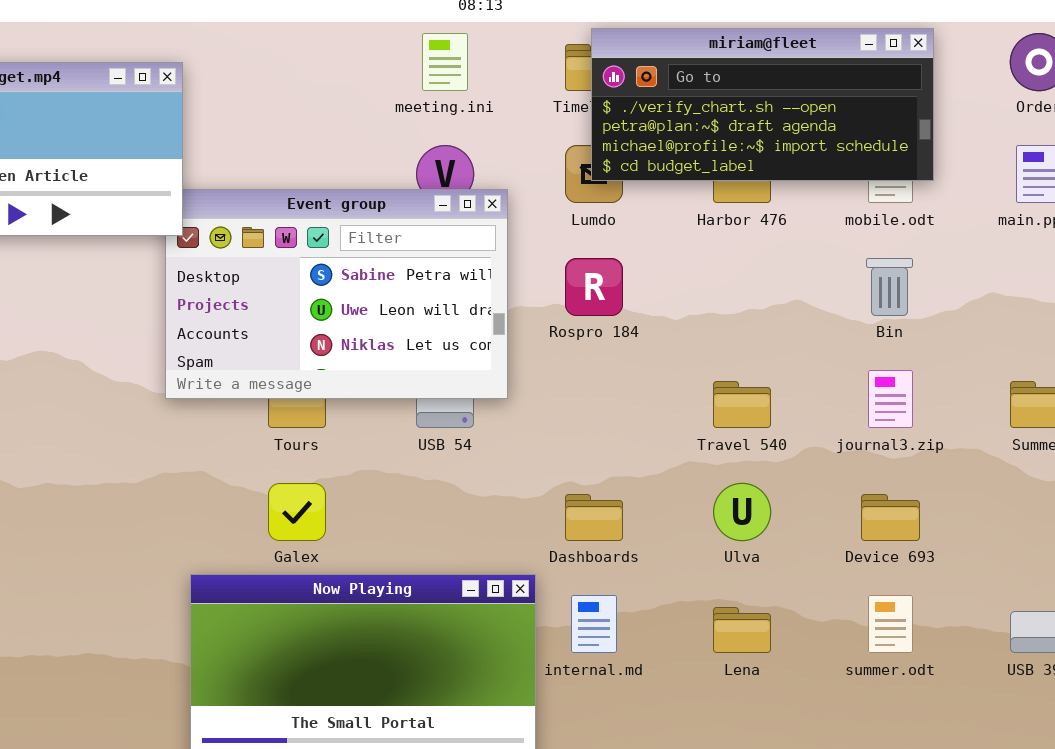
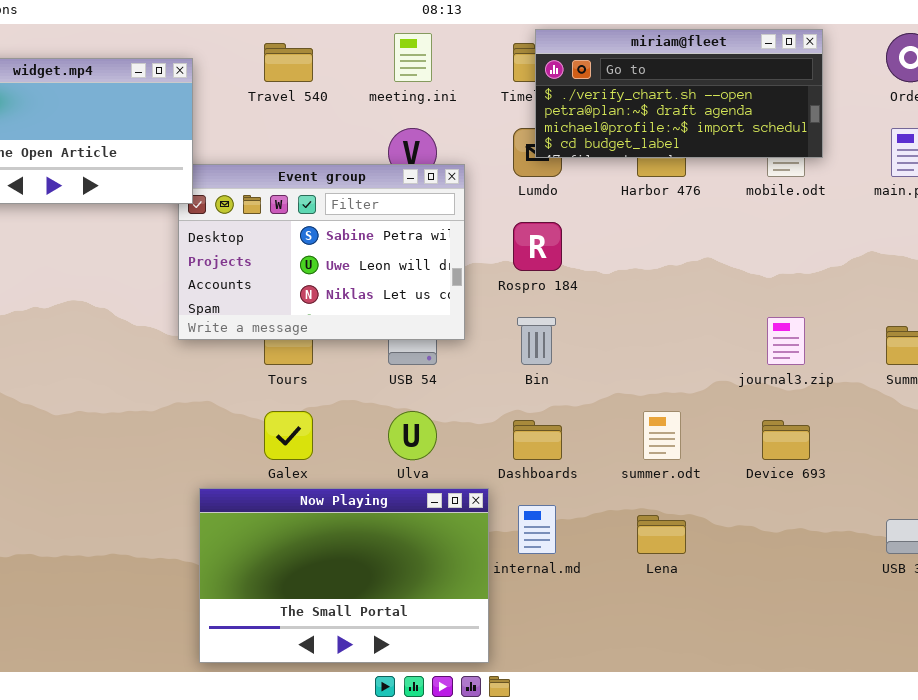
Bin: [866,258,913,316] -> [517,317,556,365], moved
Travel 540: [713,381,771,428] -> [264,43,313,82], moved
Ulva: [713,483,771,541] -> [388,411,437,460], moved
summer.odt: [868,595,913,653] -> [643,411,681,460], moved

